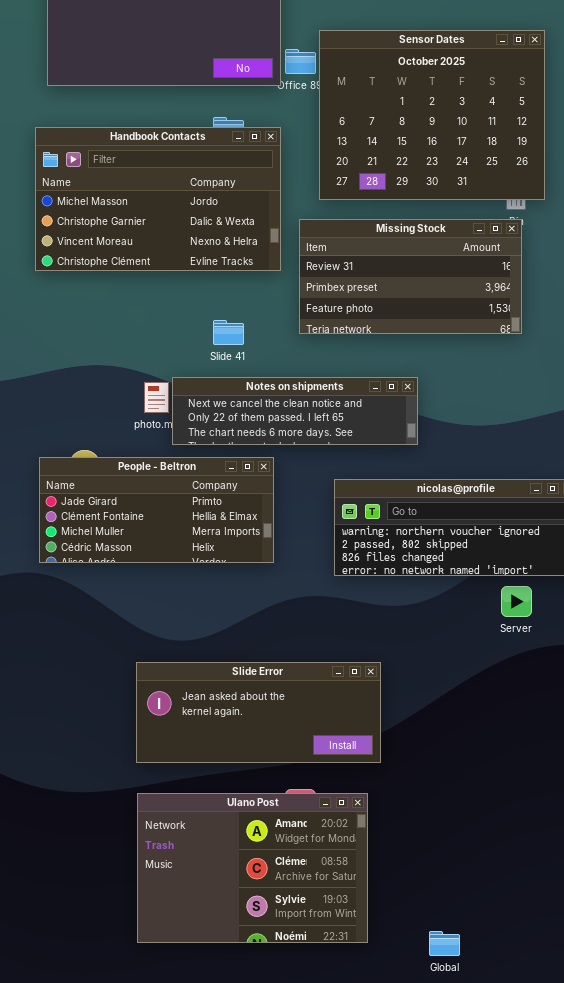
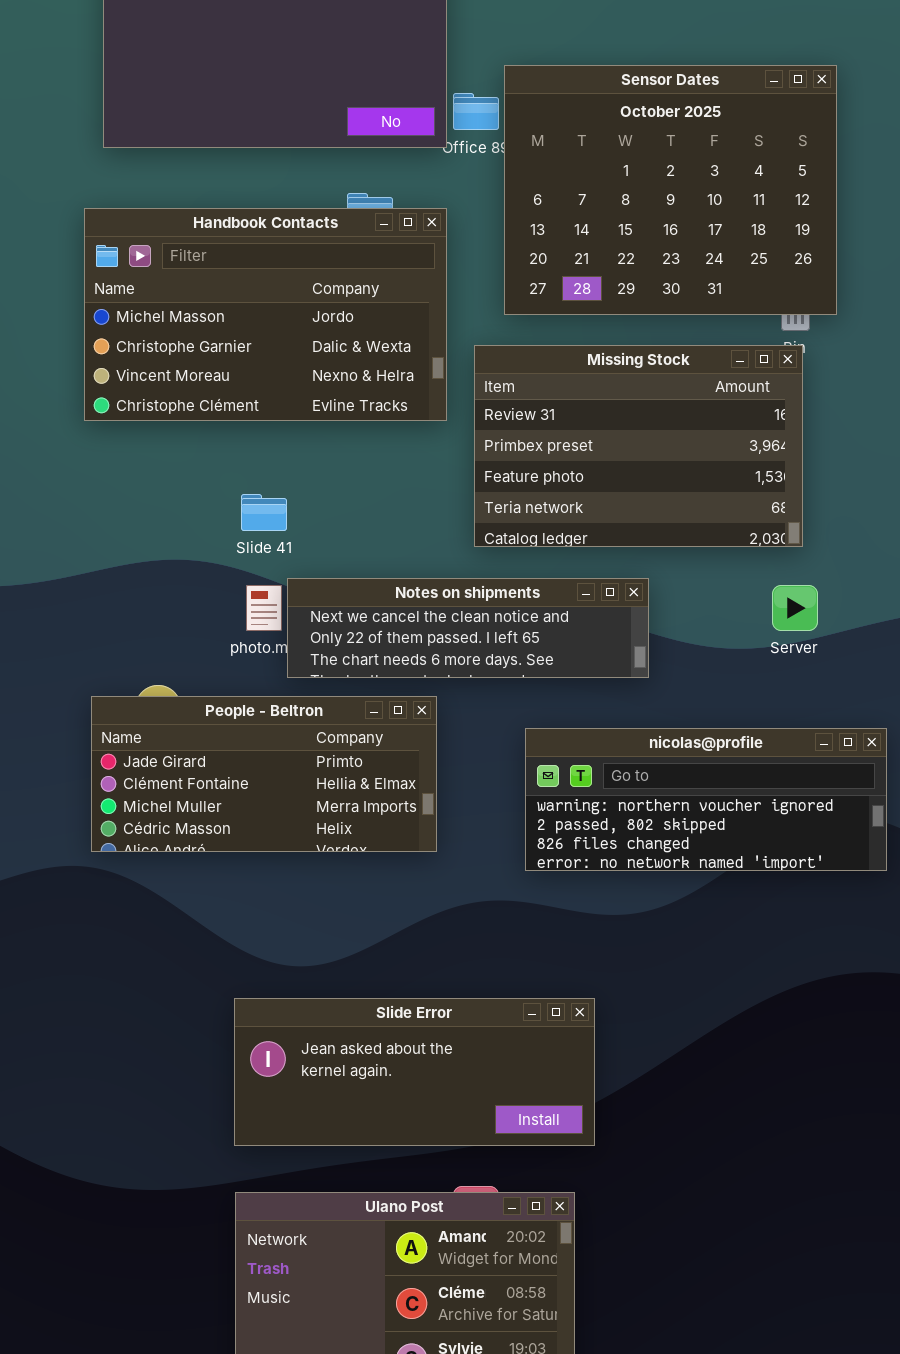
Missing Stock: [299,219,522,334] -> [474,345,803,547], resized
Slide 41: [213,320,244,345] -> [241,494,287,531], moved
Server: [501,586,532,617] -> [772,585,818,631], moved

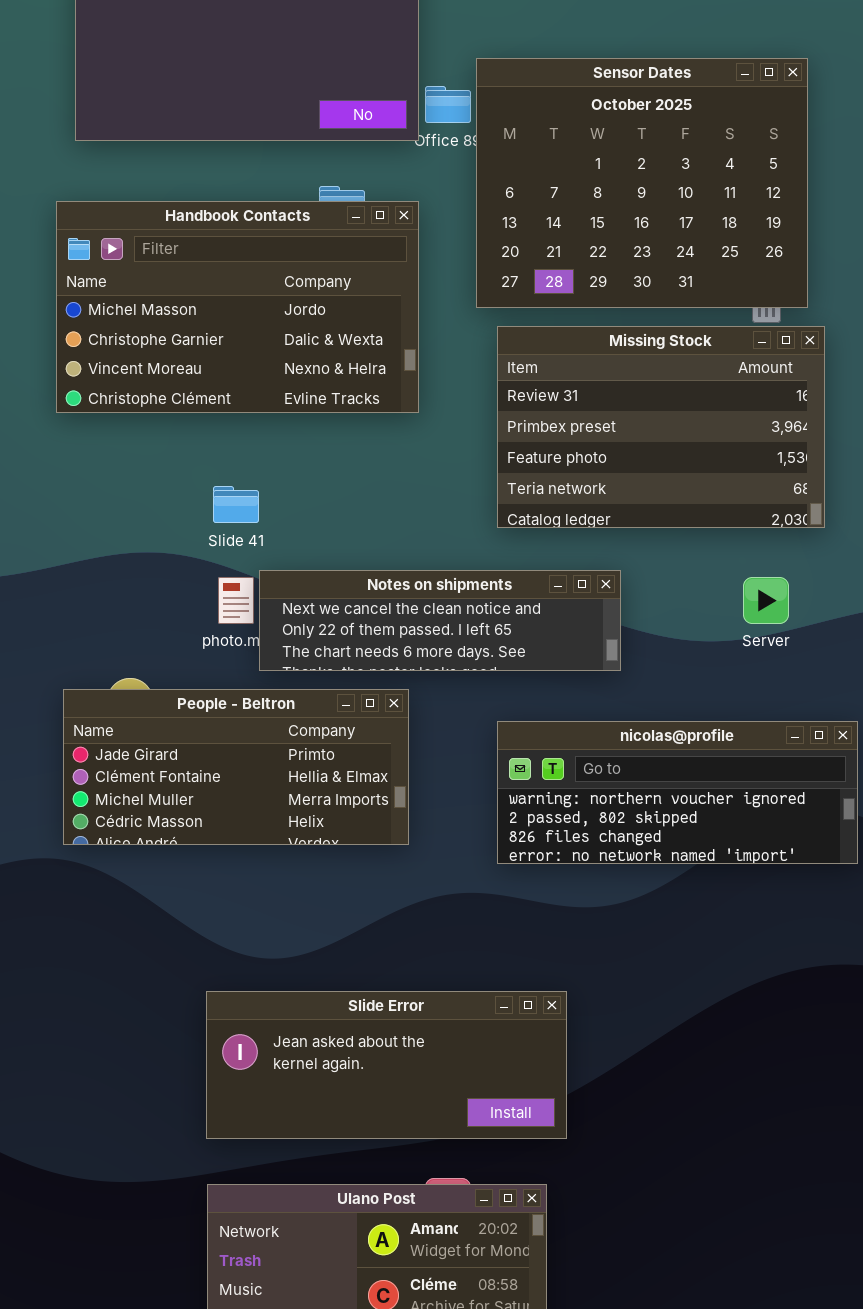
Missing Stock: [474,345,803,547] -> [497,326,825,528], moved

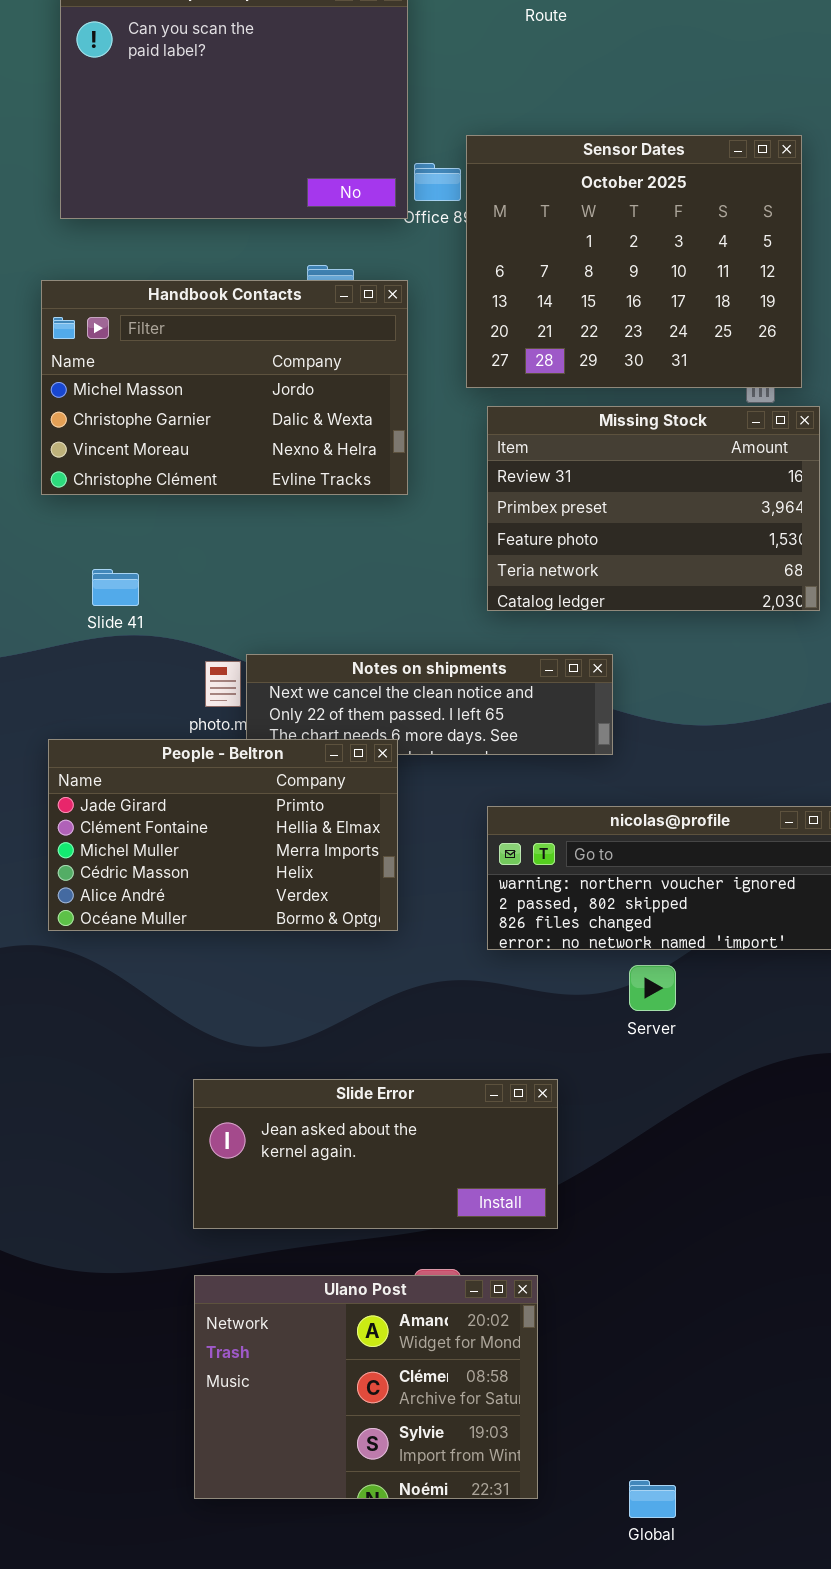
Slide 41: [213,486,259,523] -> [92,569,139,606], moved
Server: [743,577,789,624] -> [629,965,676,1011], moved
People - Beltron: [63,689,409,845] -> [48,739,398,931], resized

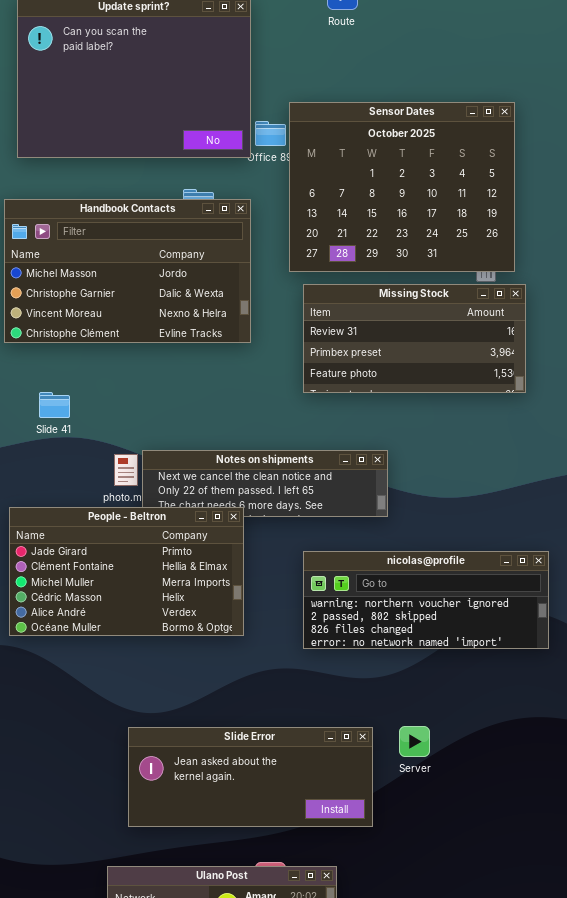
Missing Stock: [487,406,820,611] -> [303,284,526,393], resized
Server: [629,965,676,1011] -> [399,726,430,757], moved
Slide Error: [193,1079,558,1229] -> [128,727,373,827], moved

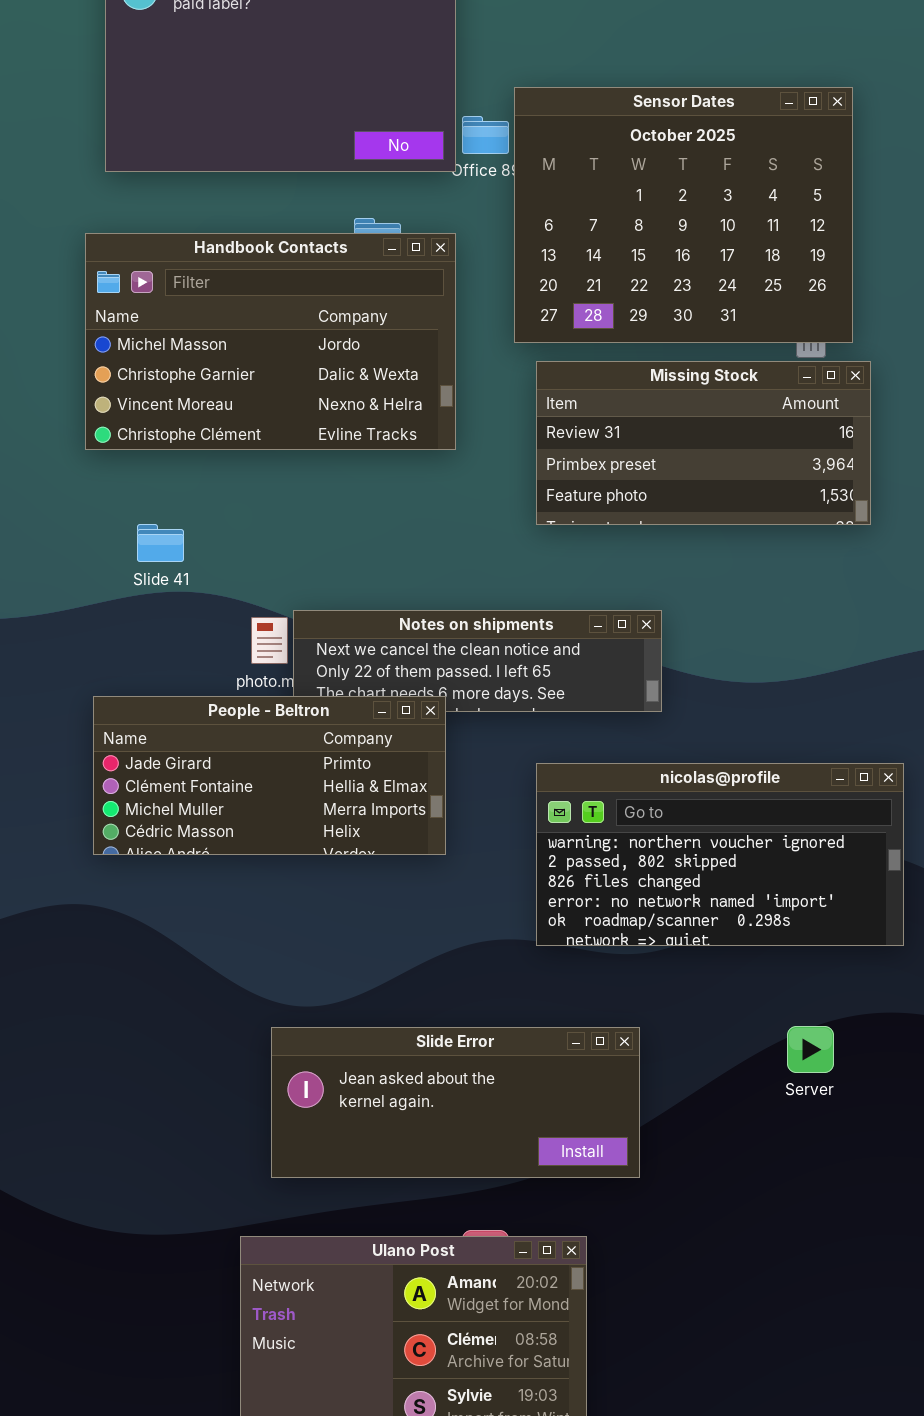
People - Beltron: [9,507,244,636] -> [93,696,446,855], resized
nicolas@profile: [303,551,549,649] -> [536,763,904,946], resized
Server: [399,726,430,757] -> [787,1026,834,1073], moved

